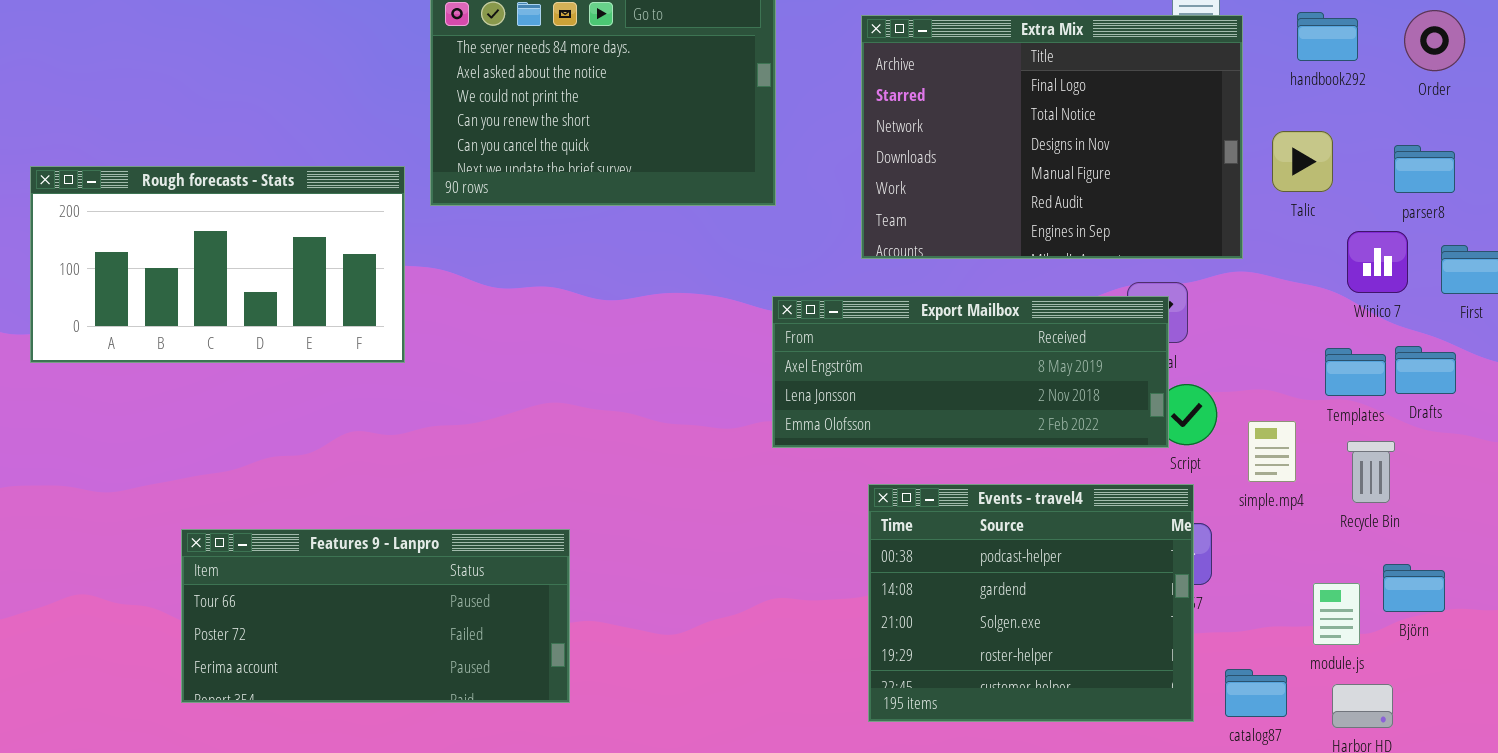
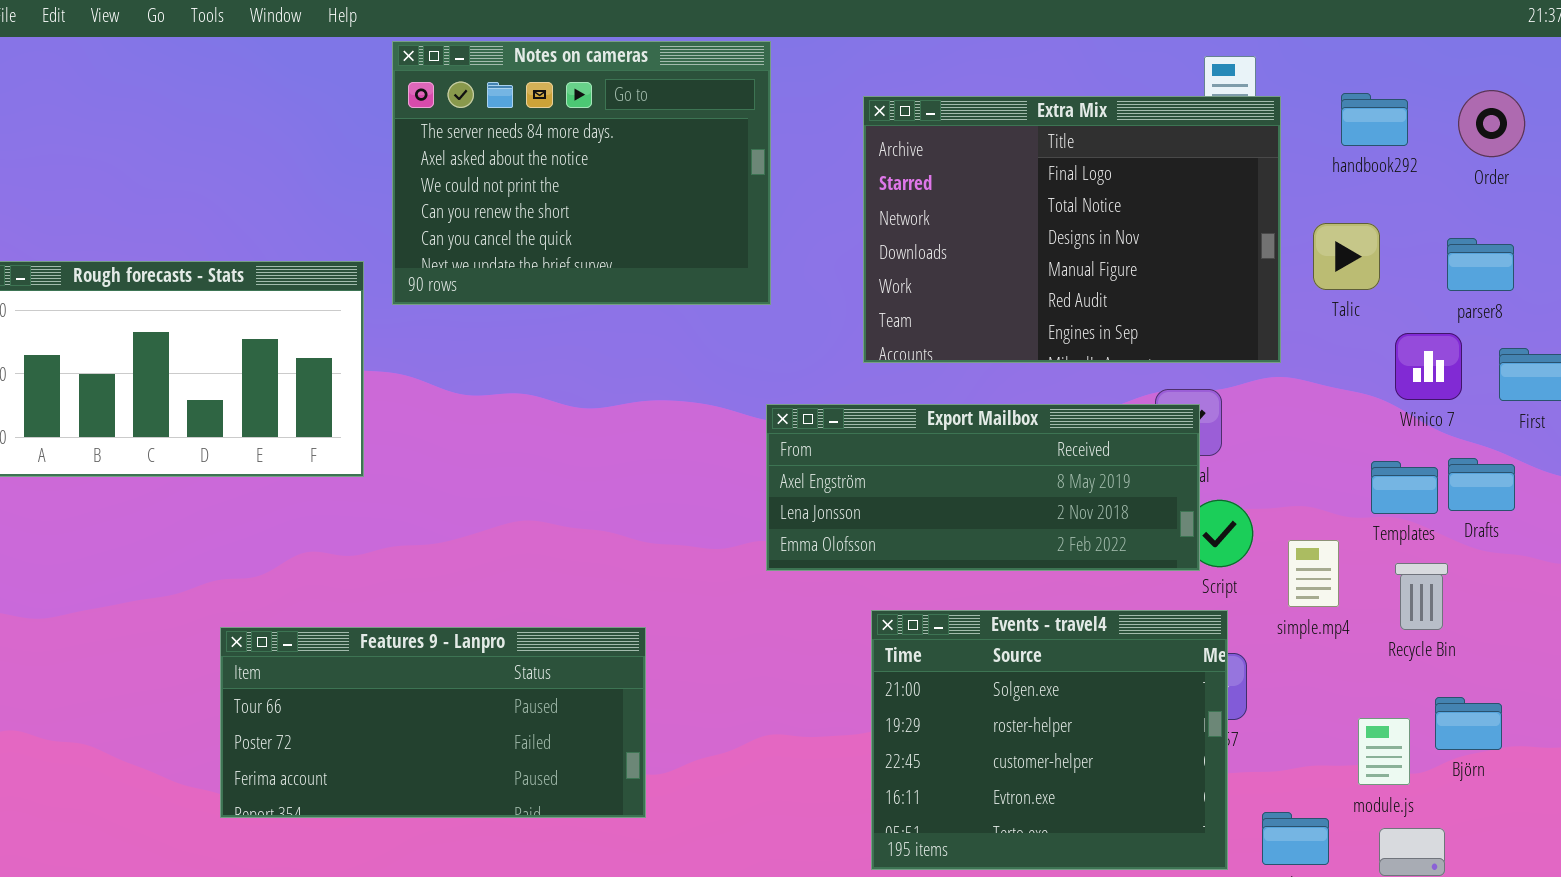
Events - travel4: [868,484,1194,722] -> [871,610,1228,870], scrolled down 2 rows
Features 9 - Lanpro: [181,529,570,703] -> [220,627,646,818], moved

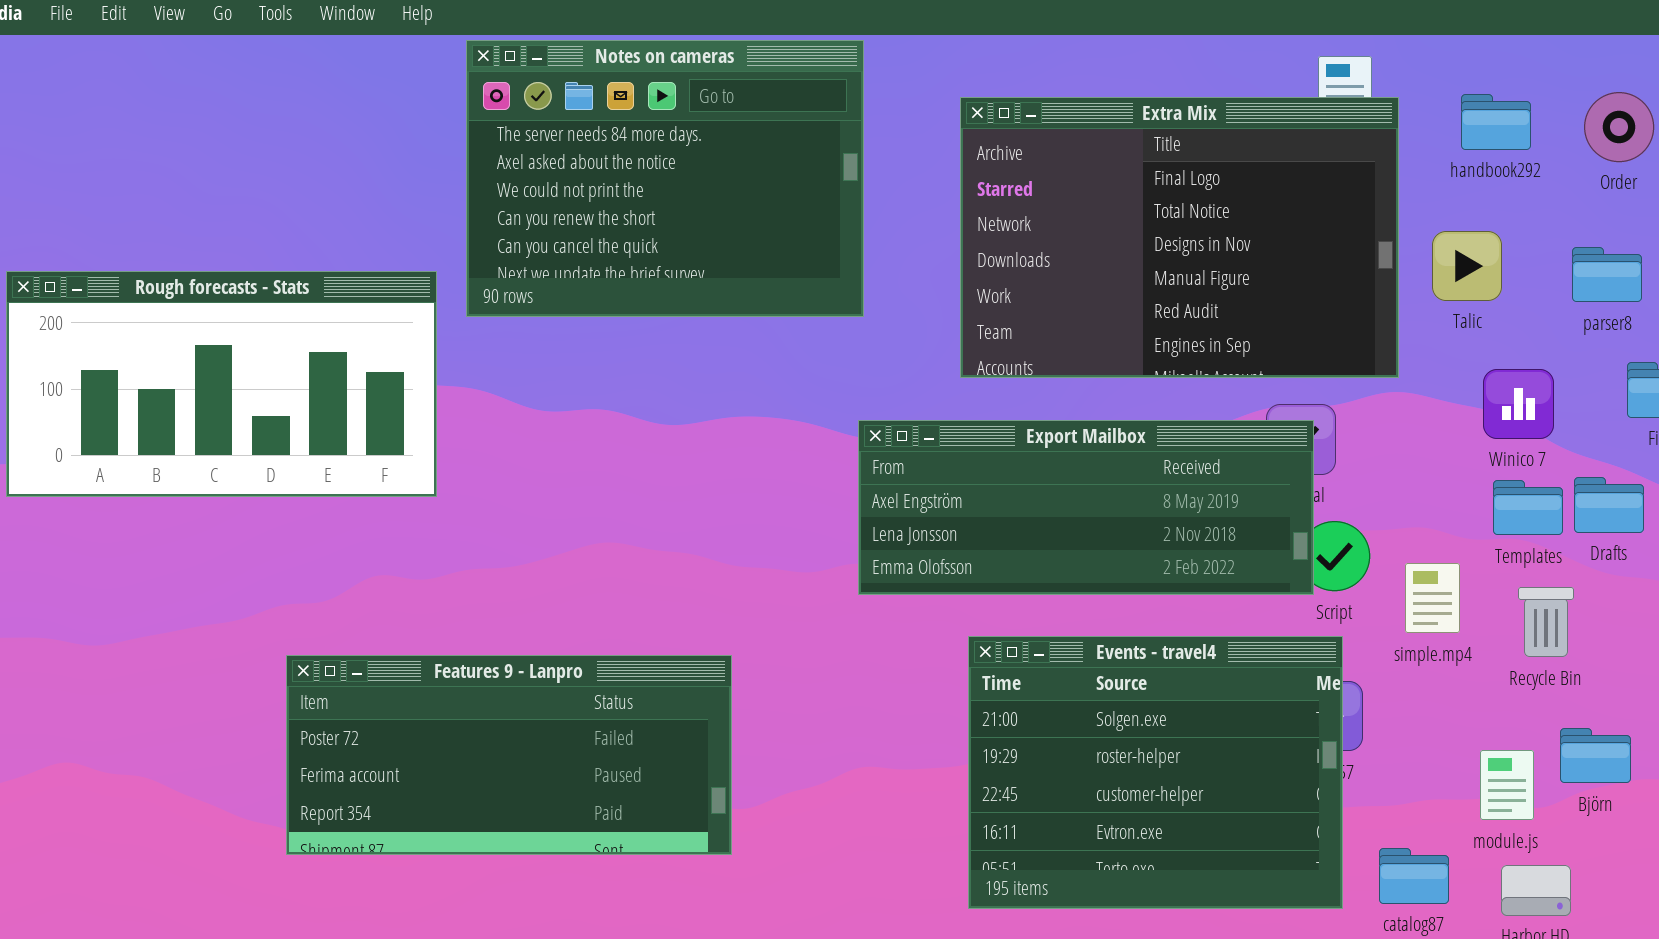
Winico 7: [1395,333,1462,400] -> [1483,369,1554,439], moved
Features 9 - Lanpro: [220,627,646,818] -> [286,655,732,855], scrolled down 1 row

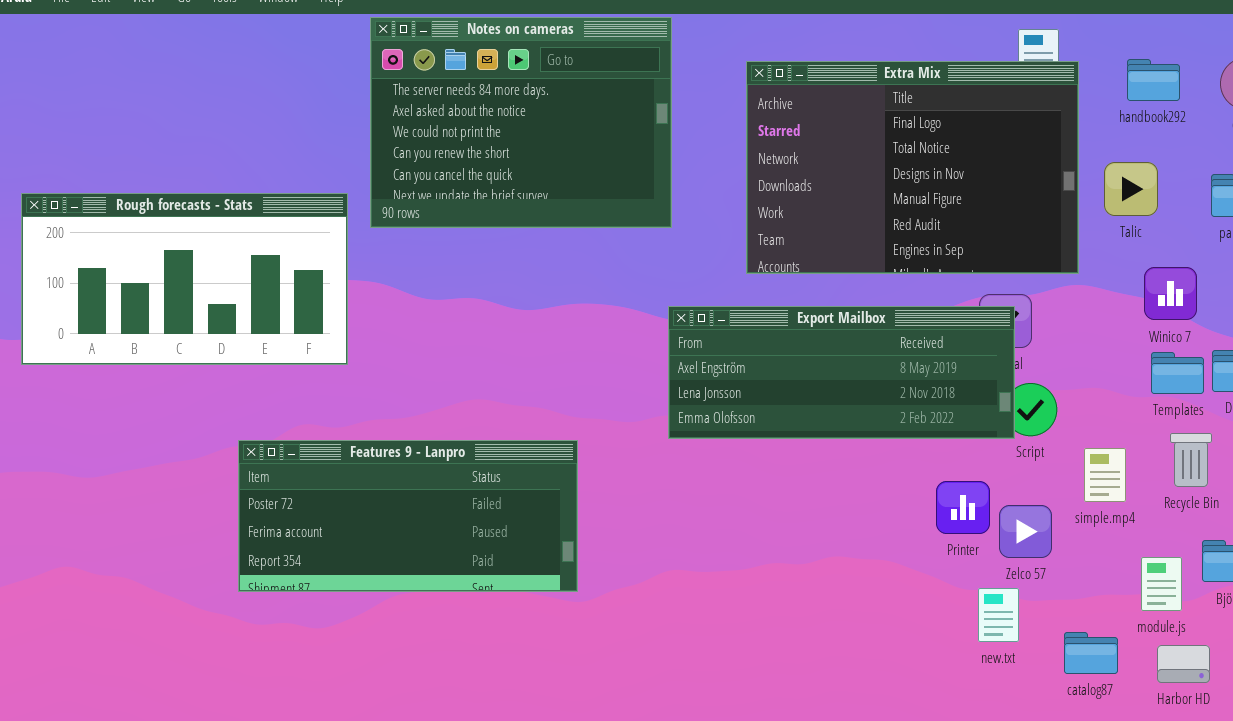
simple.mp4: [1405,563,1460,633] -> [1084,448,1126,502], moved
Events - travel4: [968,636,1343,909] -> none, closed
Features 9 - Lanpro: [286,655,732,855] -> [238,440,578,592], moved

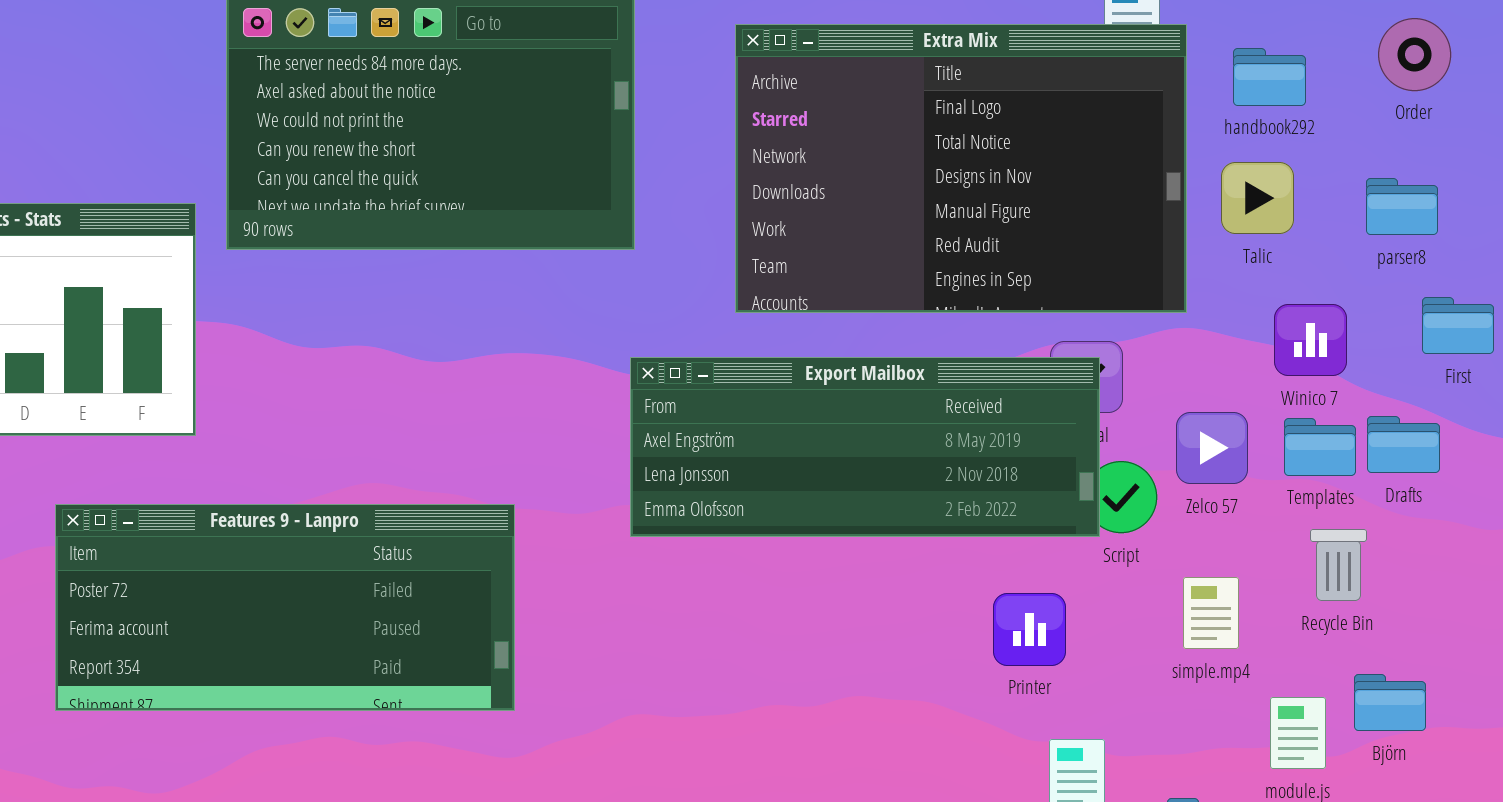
handbook292: [1127,59,1180,101] -> [1233,48,1306,106], moved
Features 9 - Lanpro: [238,440,578,592] -> [55,504,515,711], moved
simple.mp4: [1084,448,1126,502] -> [1183,577,1239,649], moved
Zelco 57: [999,505,1052,558] -> [1176,412,1248,484], moved

